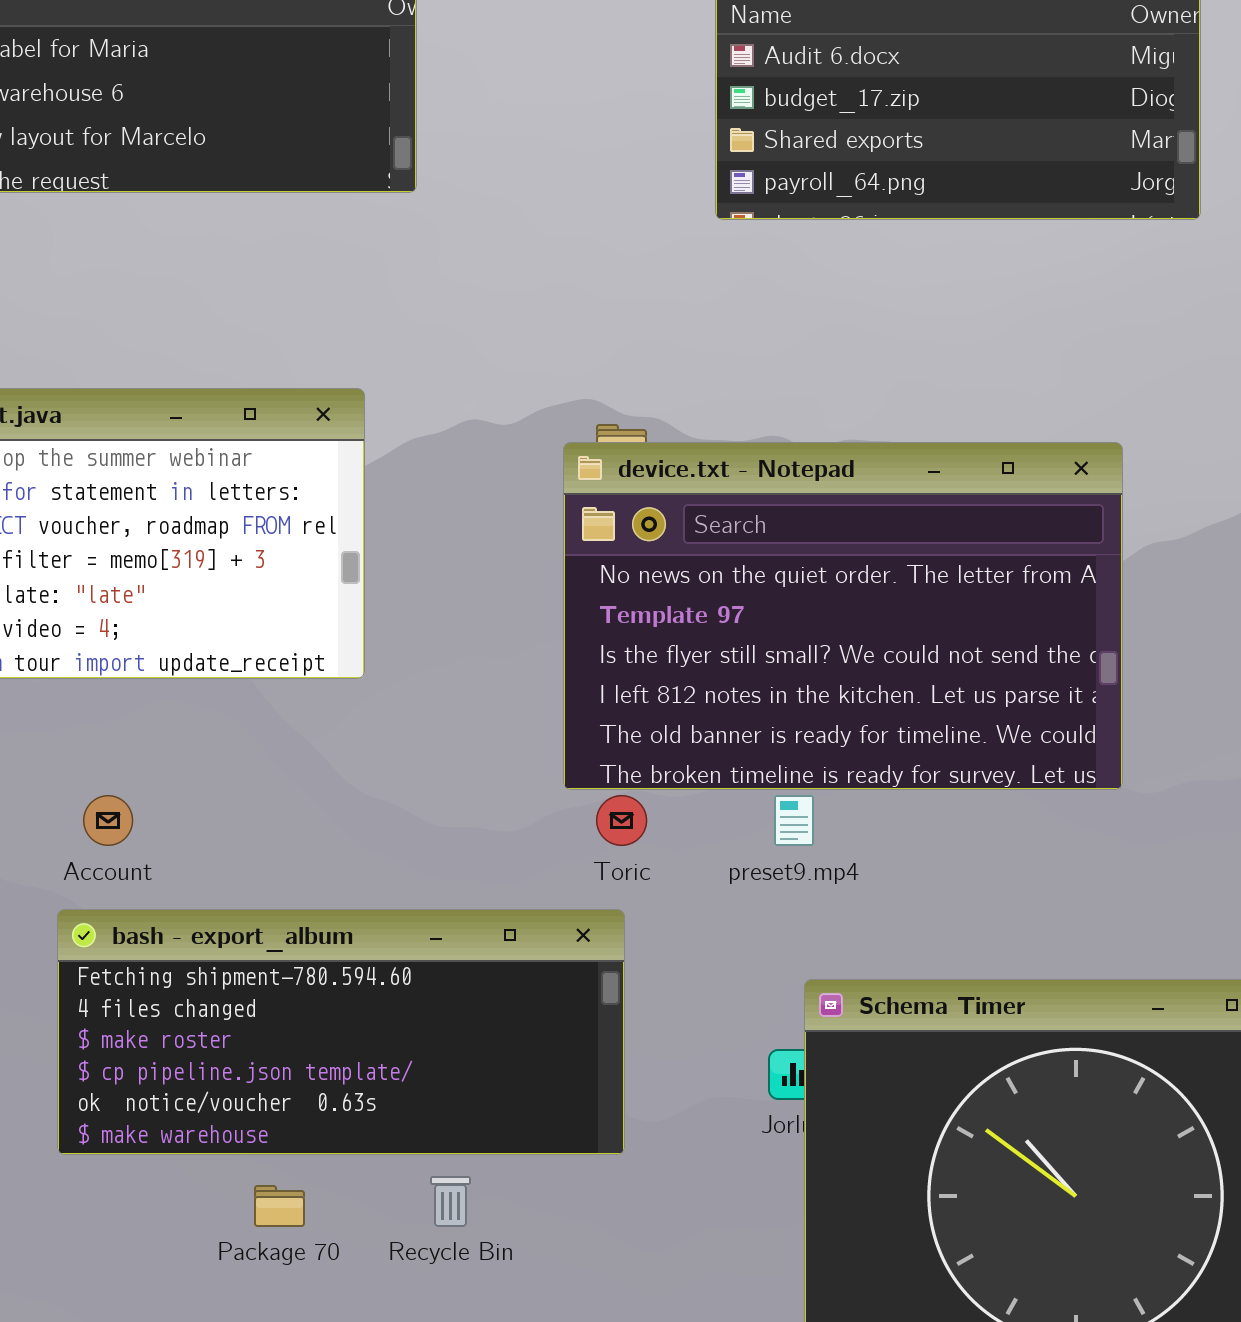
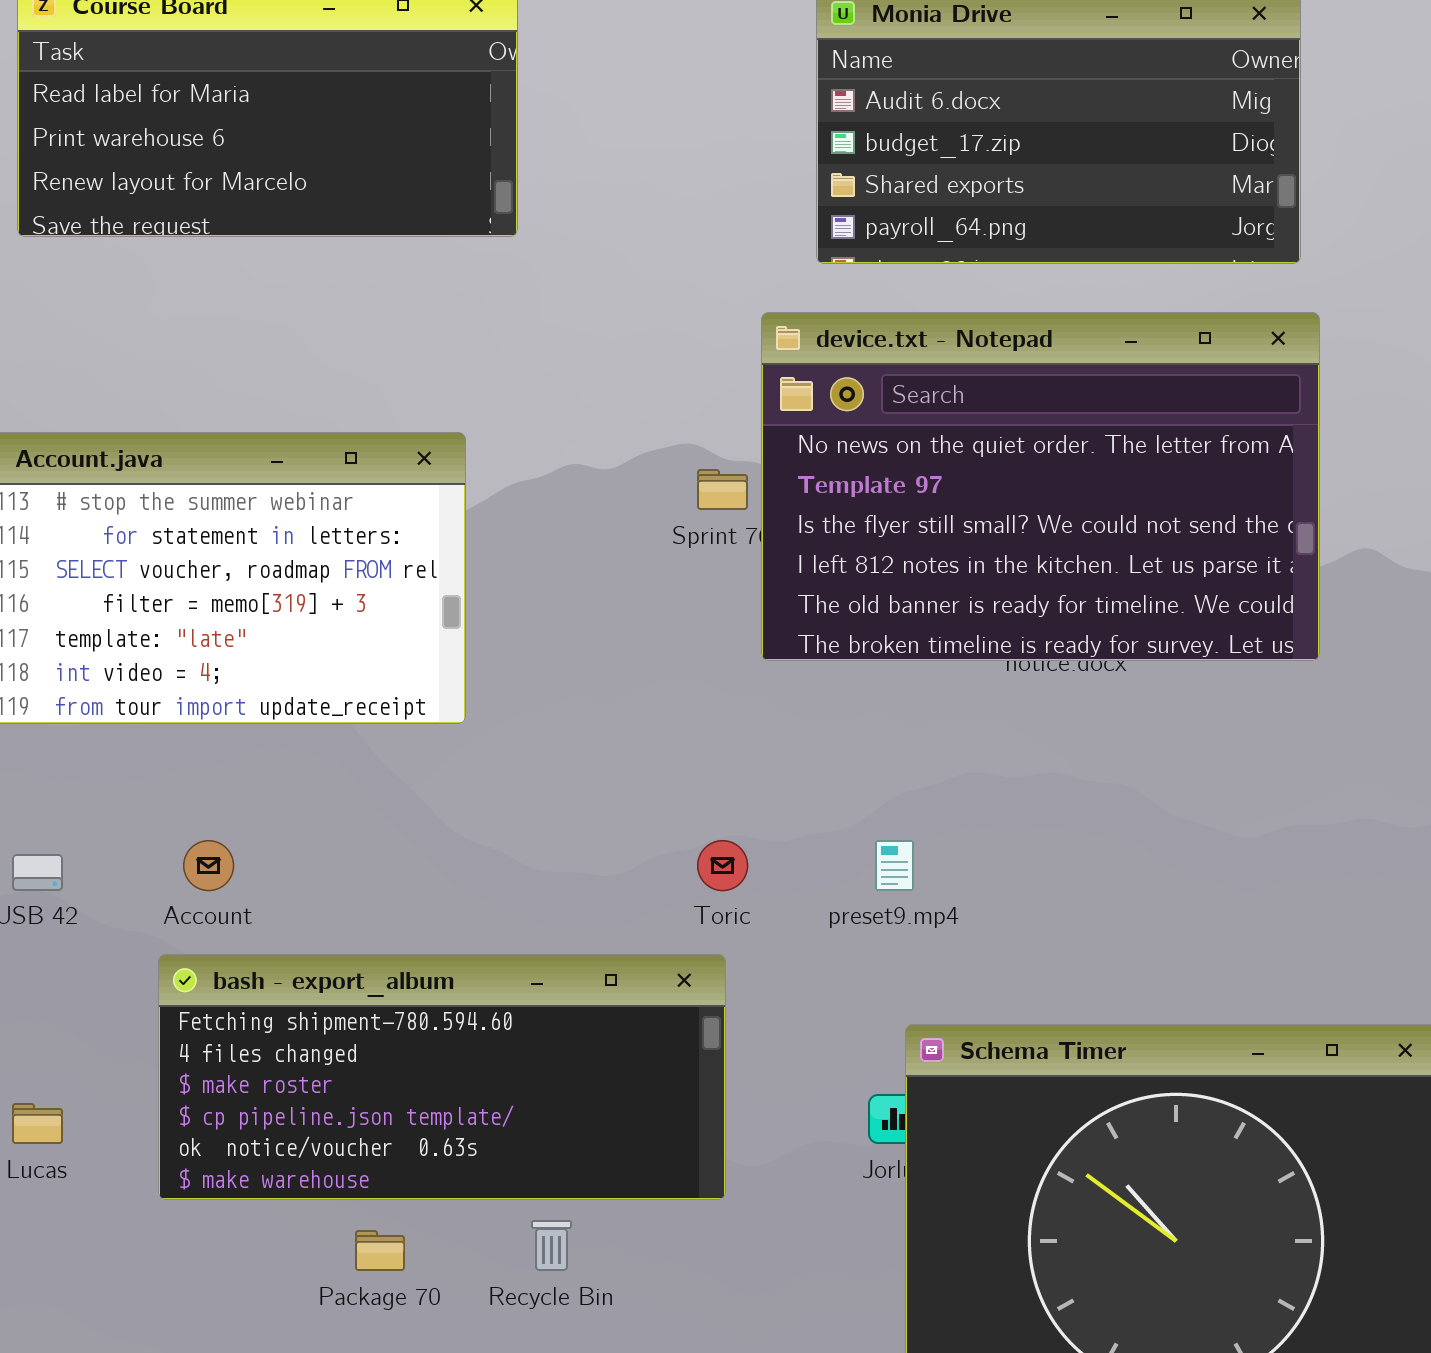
device.txt - Notepad: [563,442,1123,790] -> [761,312,1320,661], moved

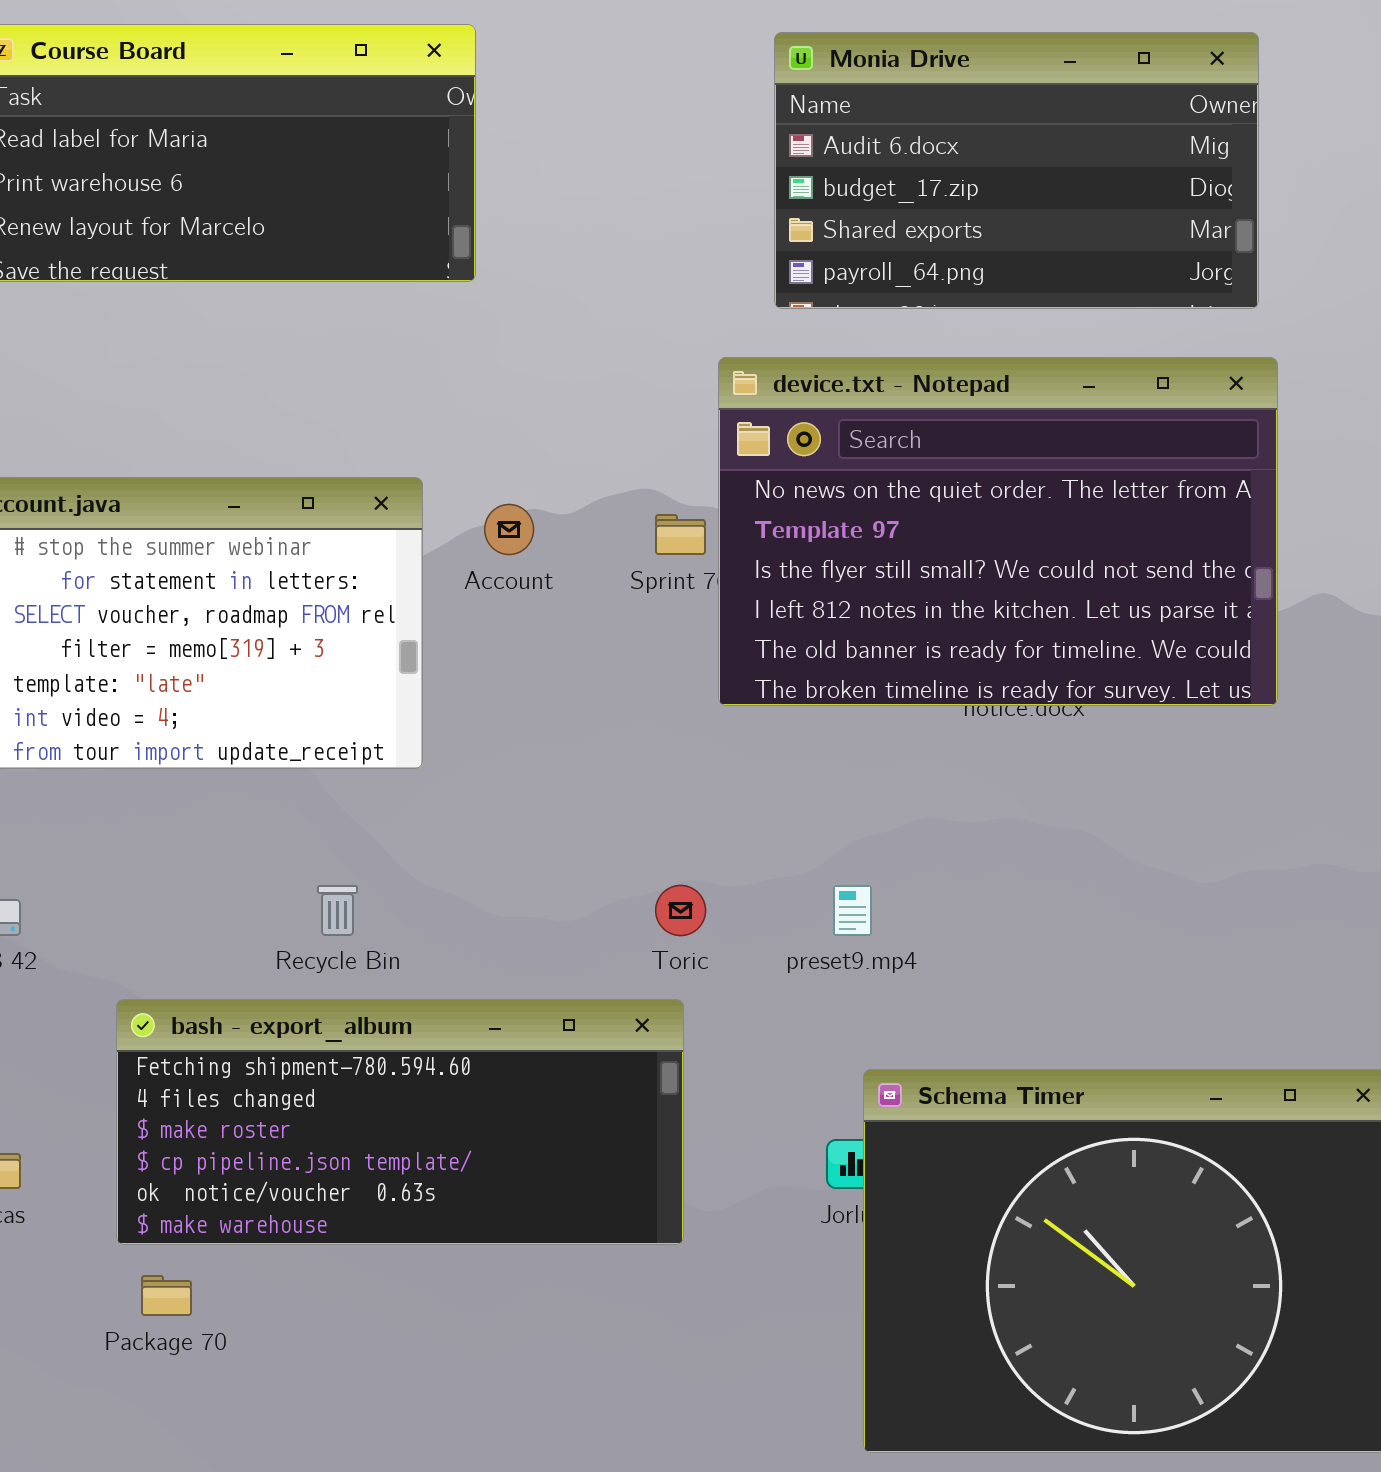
Account: [183,840,234,891] -> [484,504,534,555], moved
Recycle Bin: [531,1220,572,1271] -> [317,885,358,936], moved
Package 70: [355,1230,405,1271] -> [141,1275,192,1316], moved

